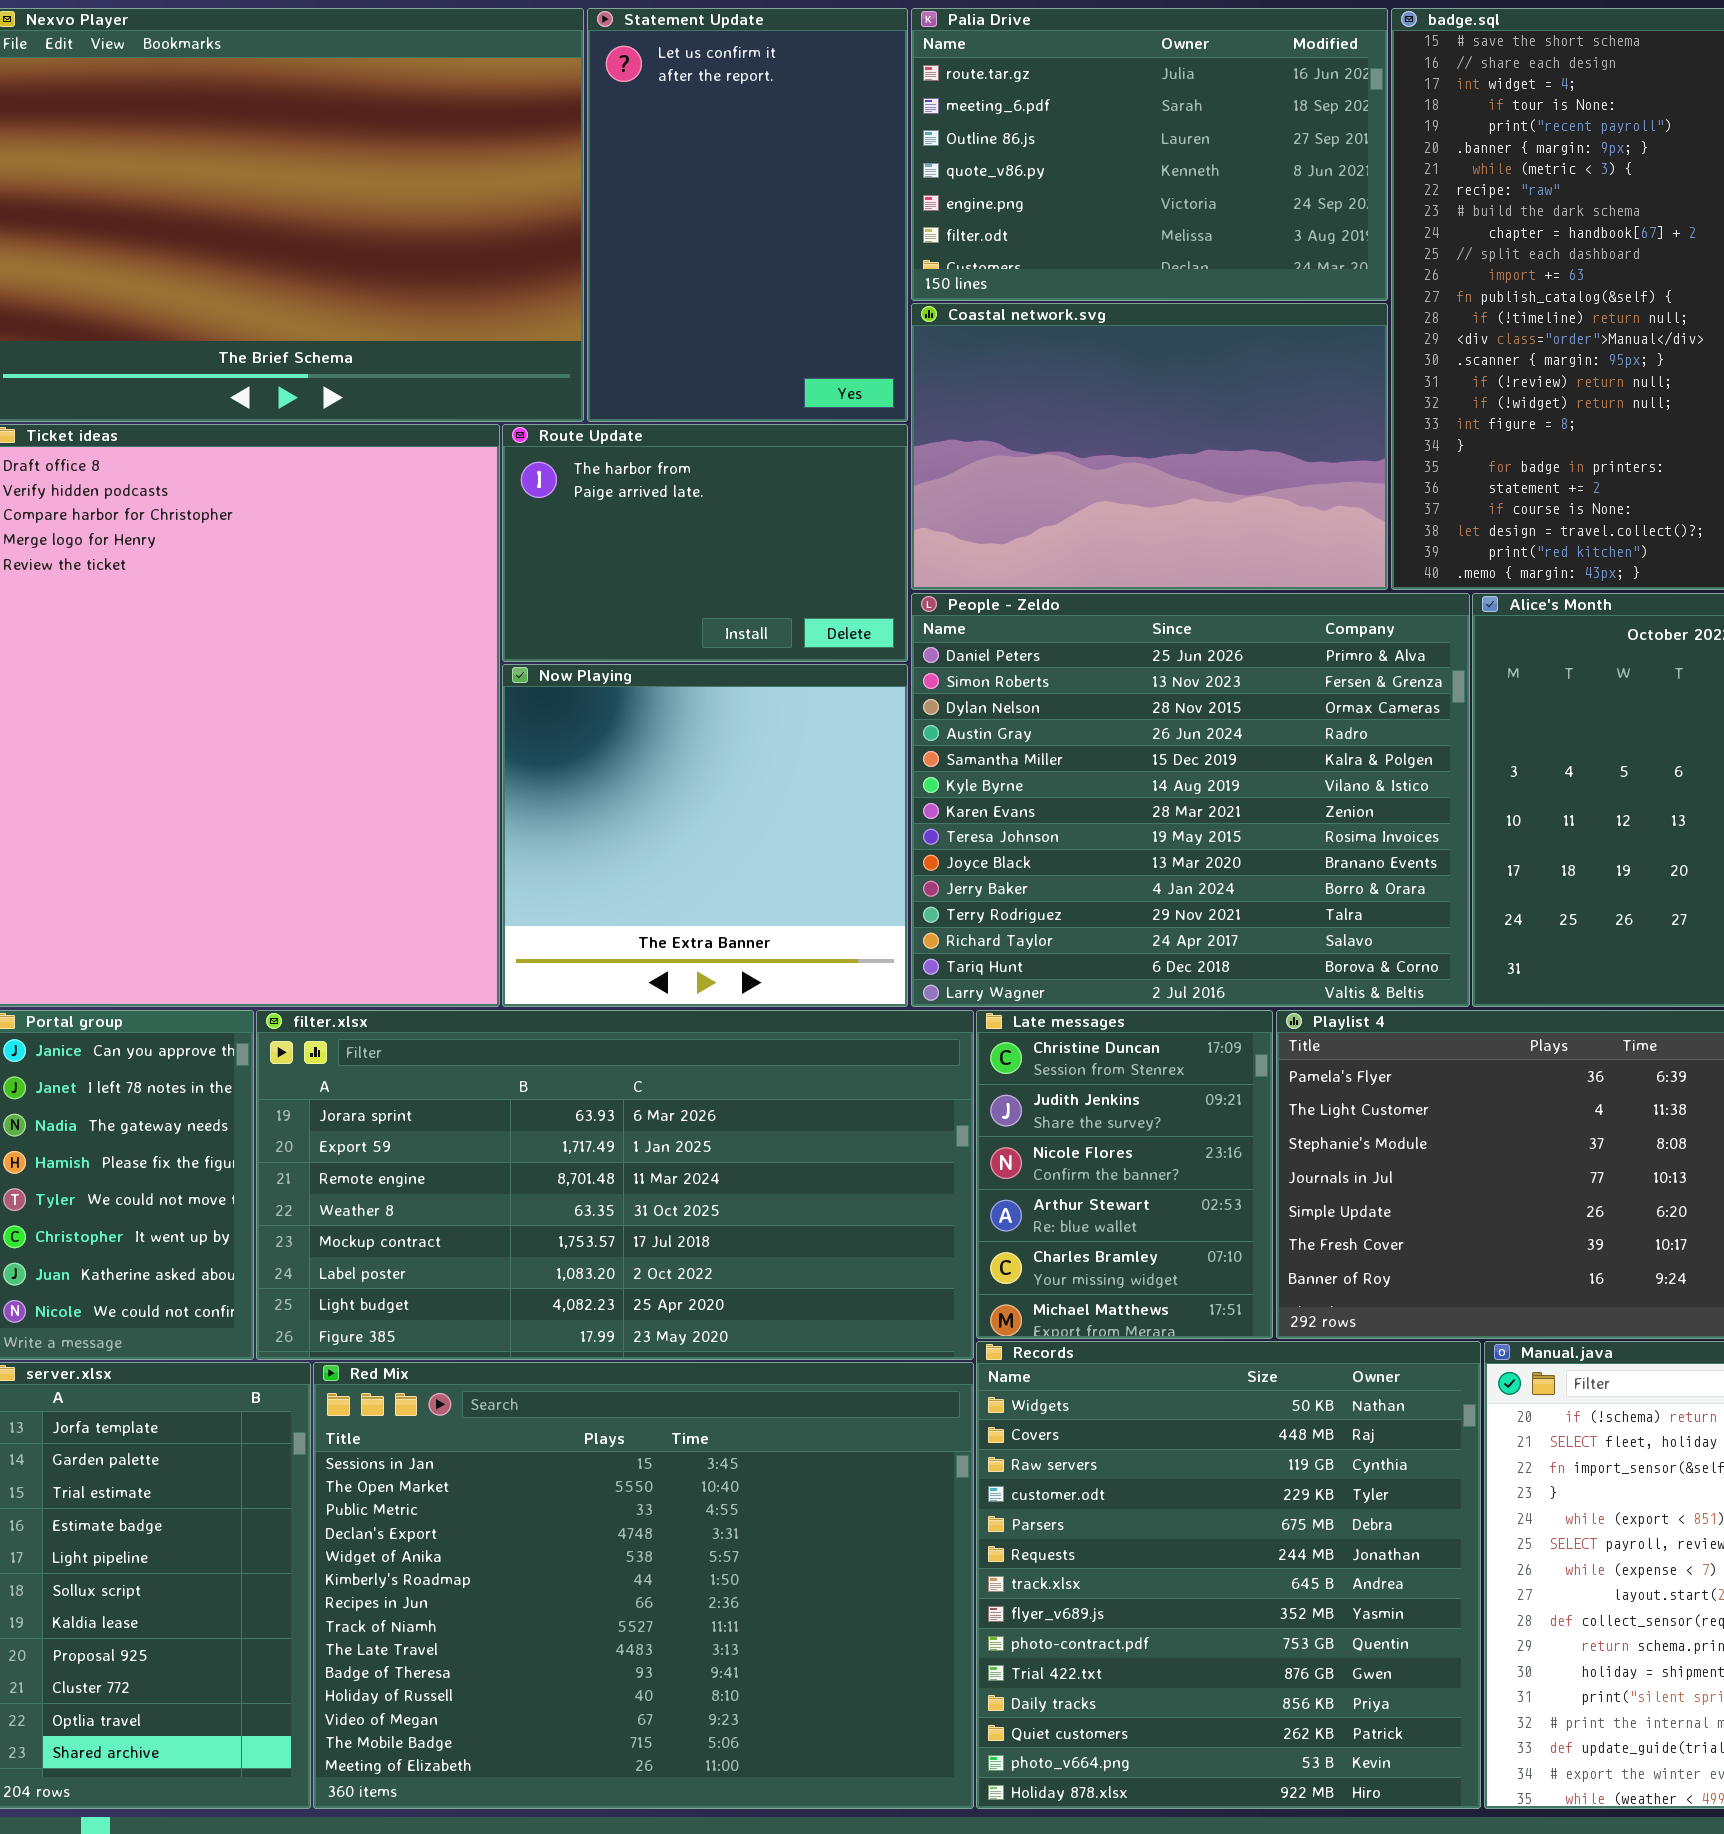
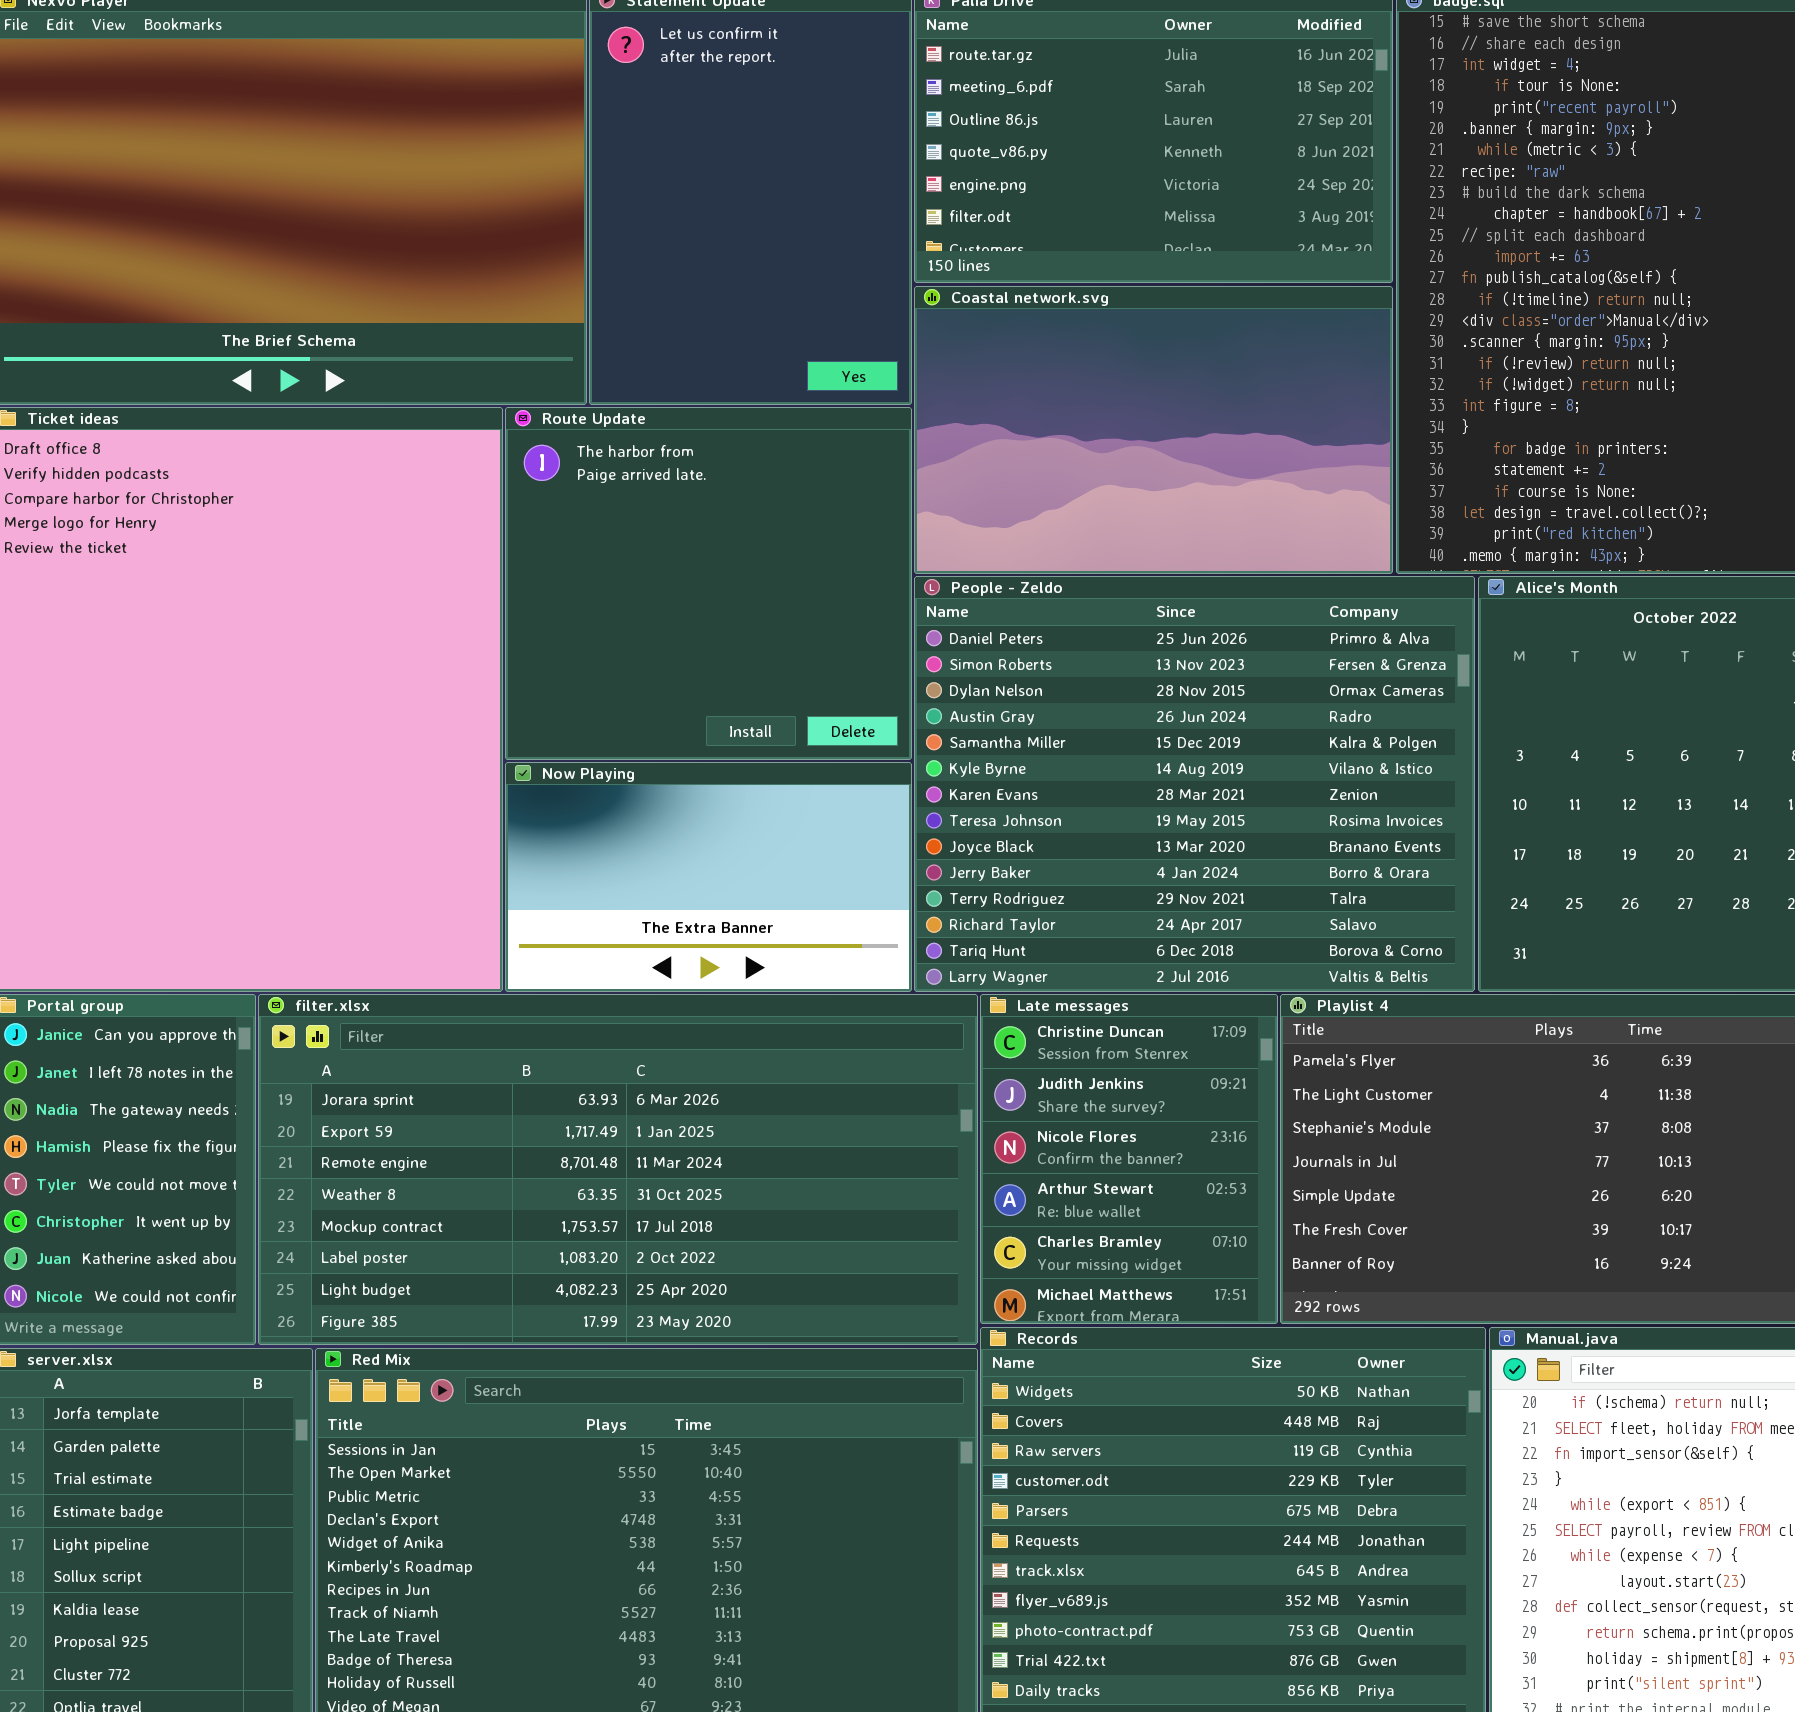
Route Update: [502,424,908,662] -> [505,407,912,760], resized
Now Playing: [502,664,908,1007] -> [505,762,912,992], resized

